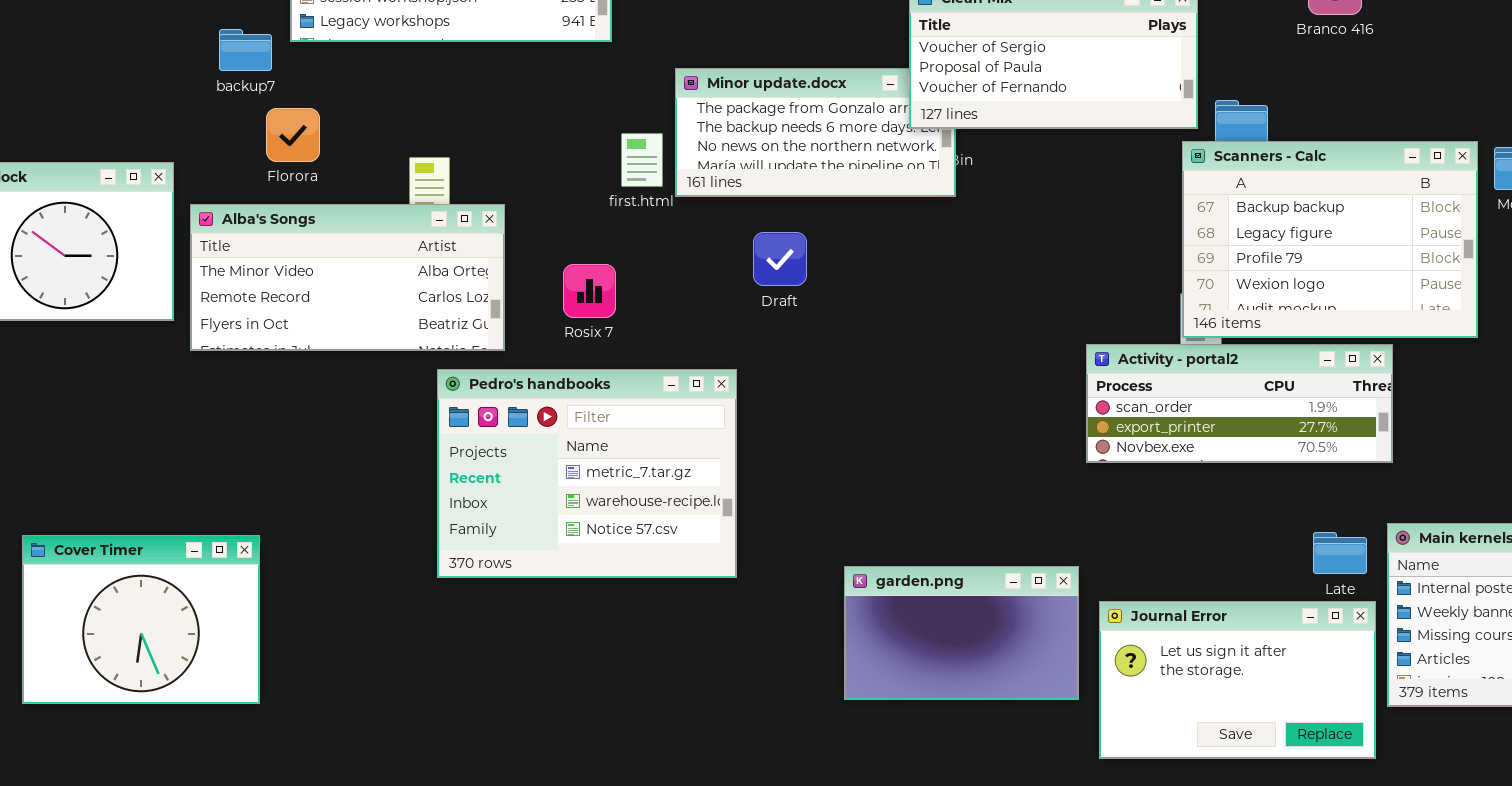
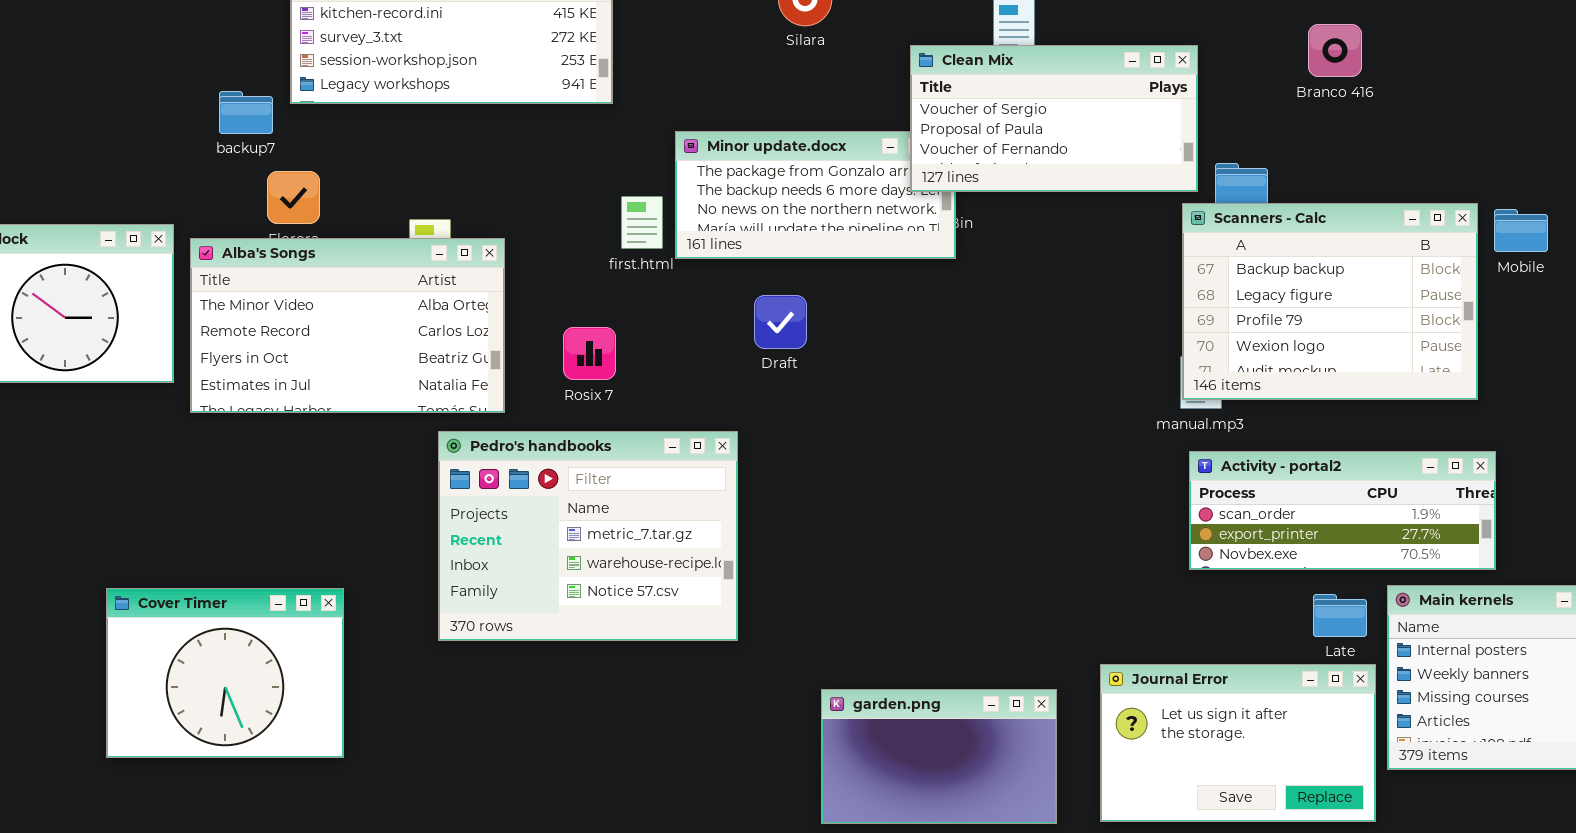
Alba's Songs: [190,204,505,351] -> [190,238,505,413], resized
Activity - portal2: [1086,344,1393,463] -> [1189,451,1496,570], moved
Cover Timer: [22,535,260,704] -> [106,588,344,758], moved
garden.png: [844,566,1079,700] -> [821,689,1057,824], moved

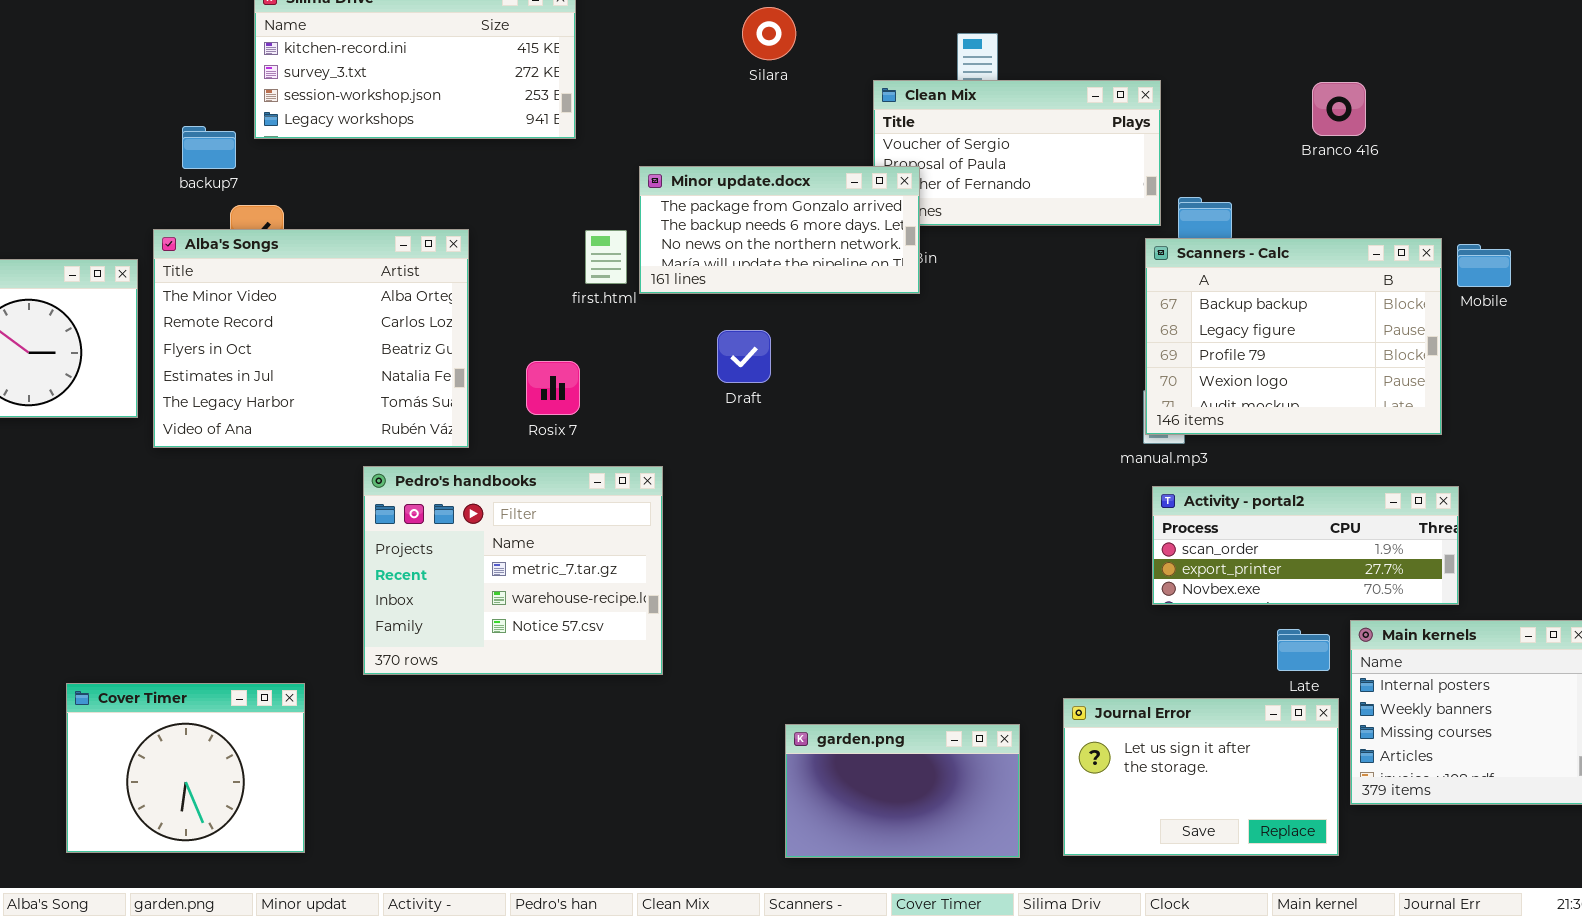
Branco 416: [1308,24,1362,77] -> [1312,82,1366,136], moved
Minor update.docx: [675,131,956,259] -> [639,166,920,294], raised
Alba's Songs: [190,238,505,413] -> [153,229,469,448], resized
Pedro's handbooks: [438,431,738,641] -> [363,466,663,675], moved
Cover Timer: [106,588,344,758] -> [66,683,305,853], moved

